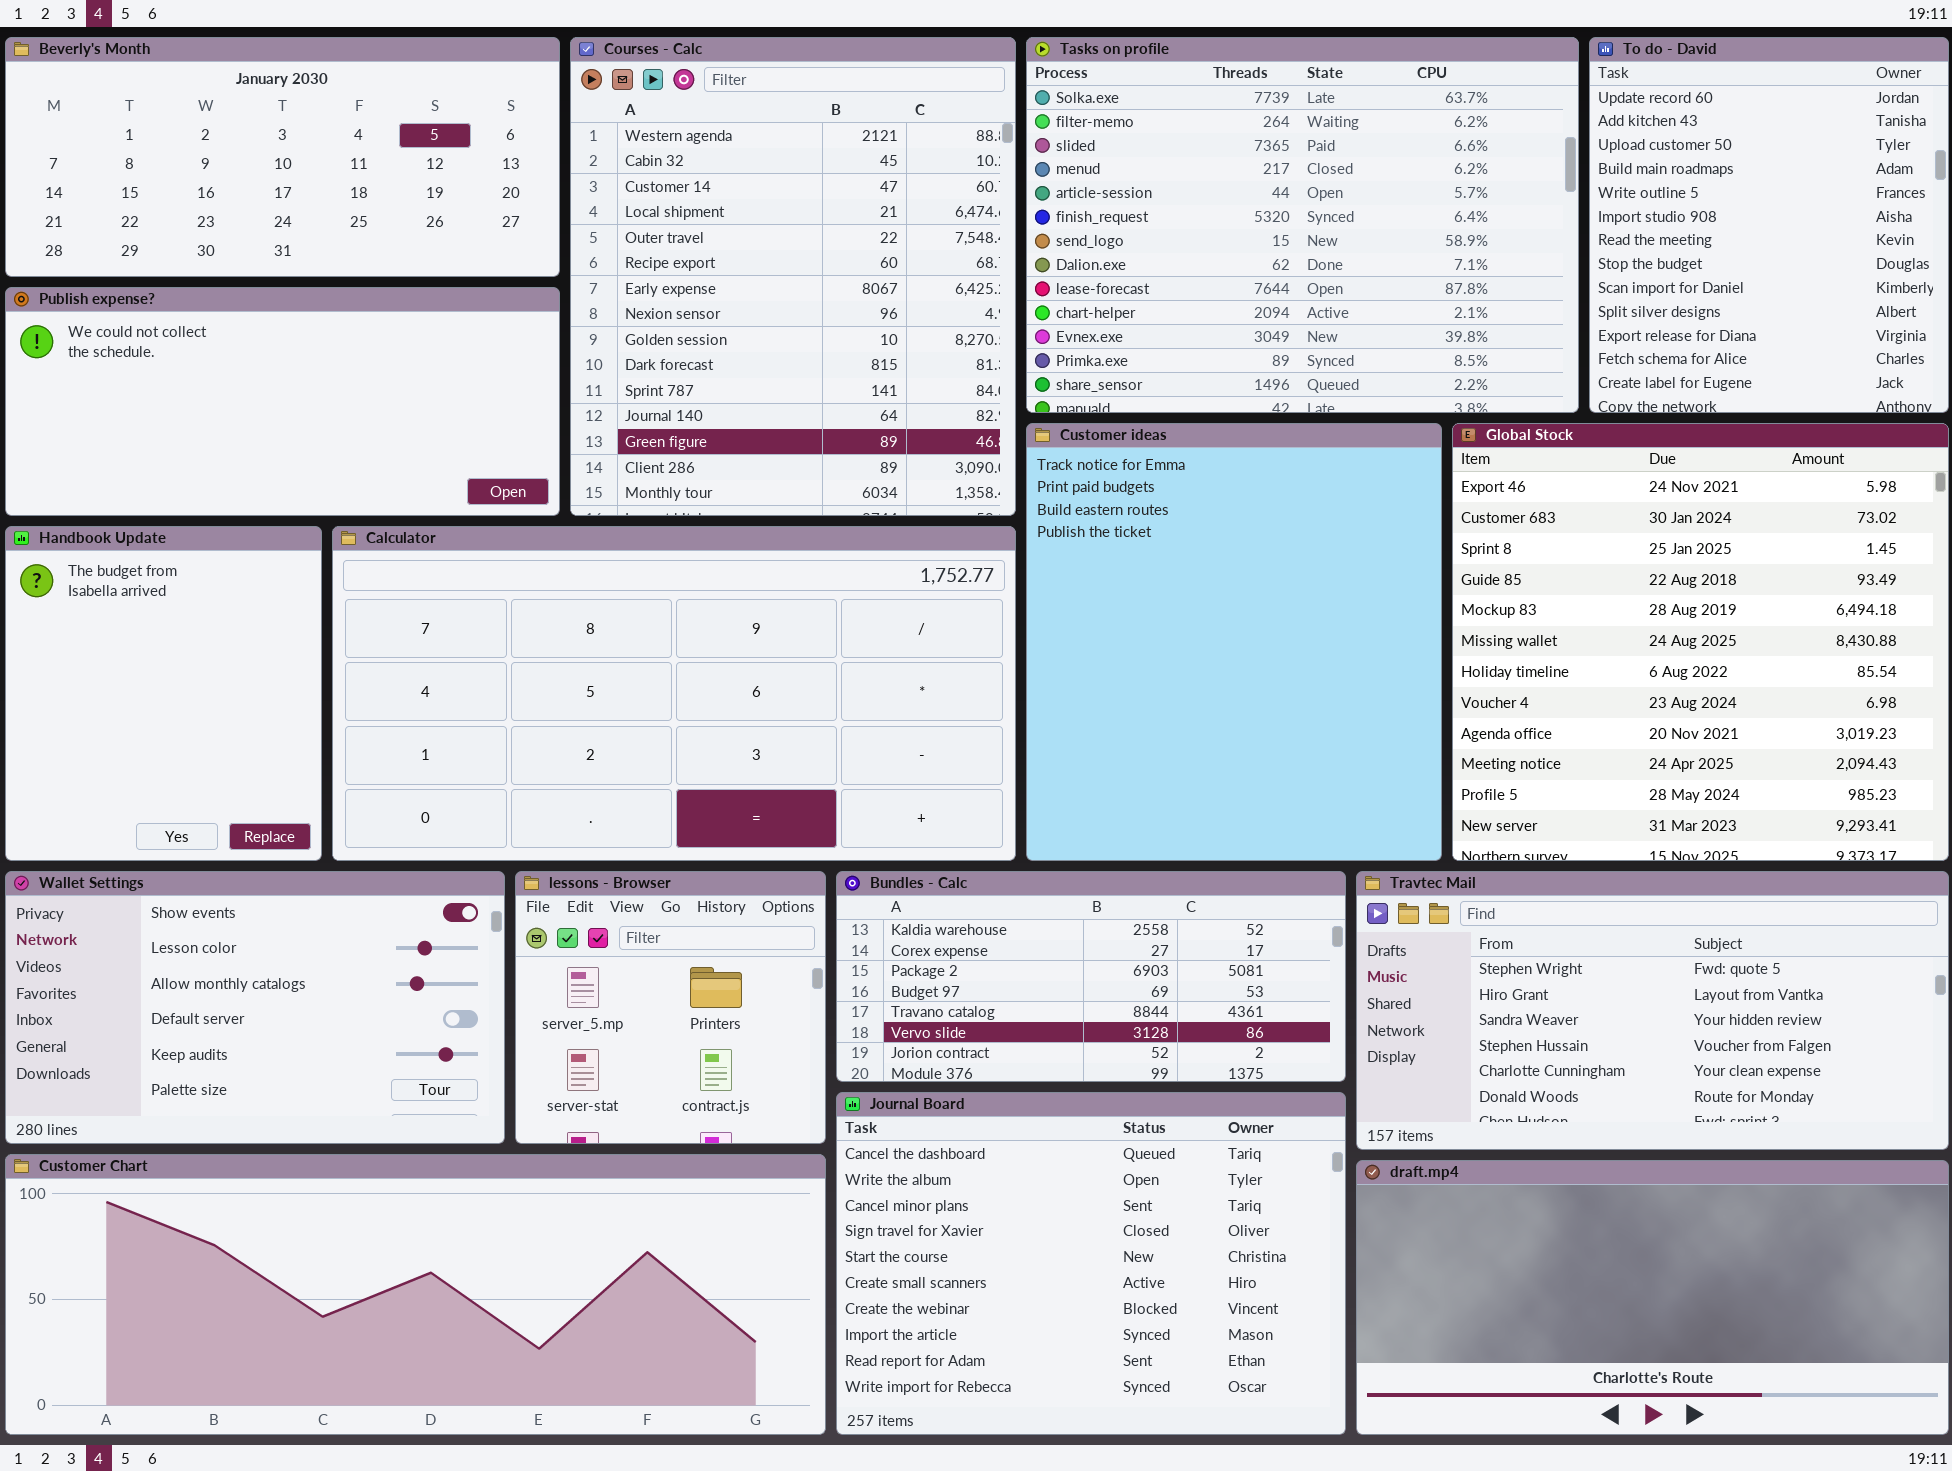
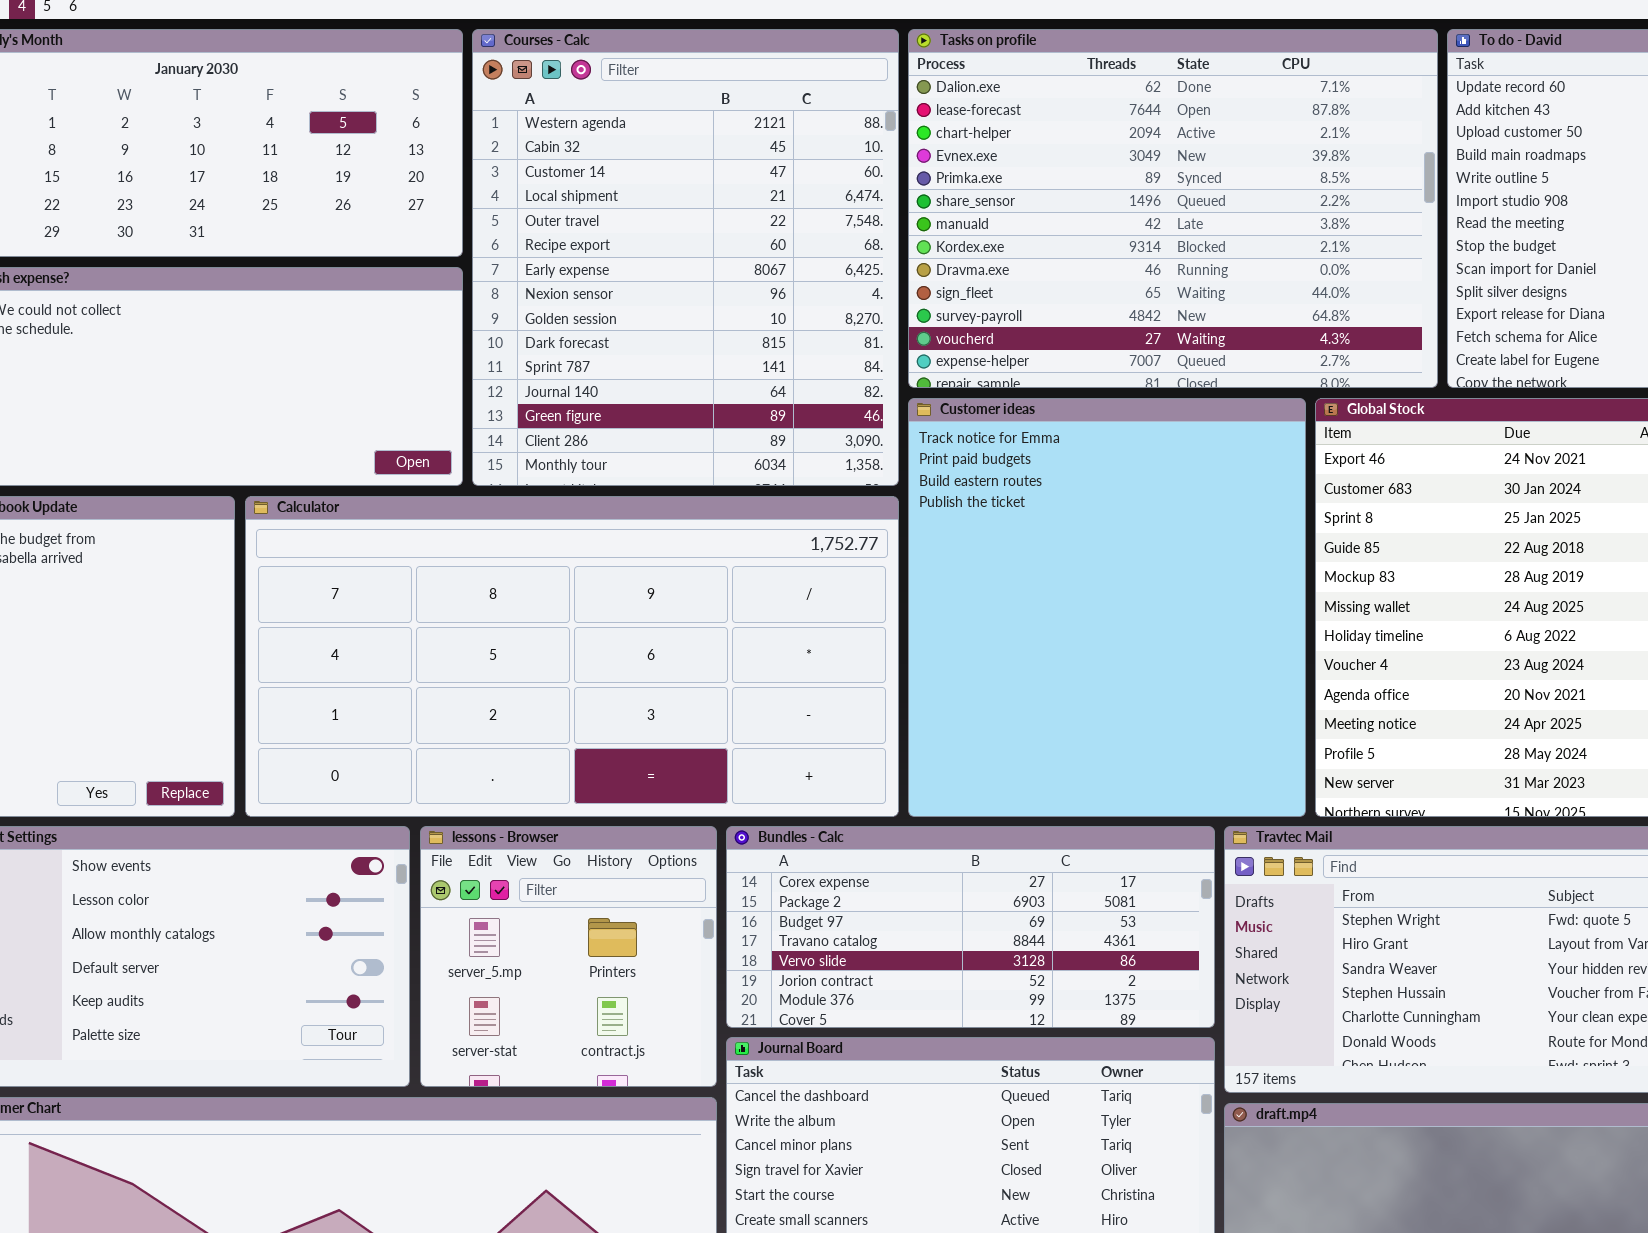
Tasks on profile: [1026,37,1579,413] -> [908,29,1438,388], scrolled down 7 rows
Bundles - Calc: [836,871,1346,1082] -> [726,826,1215,1028], scrolled down 1 row

